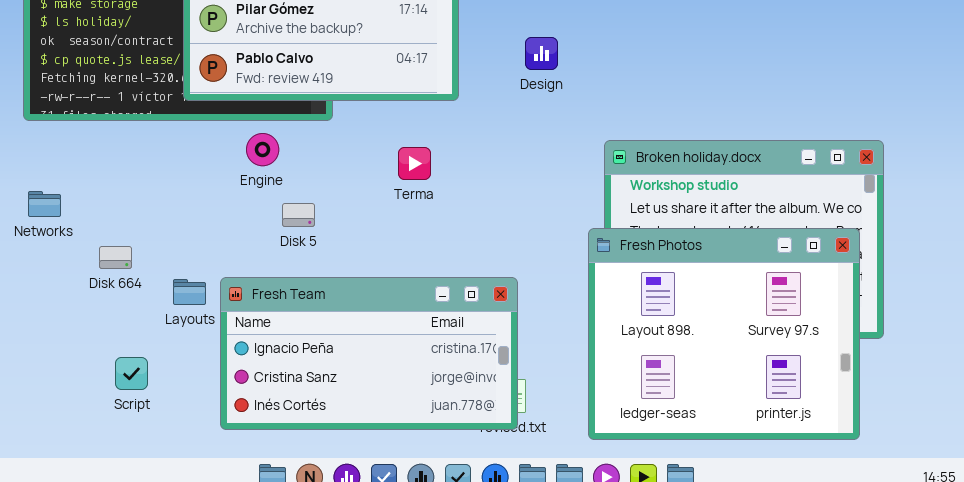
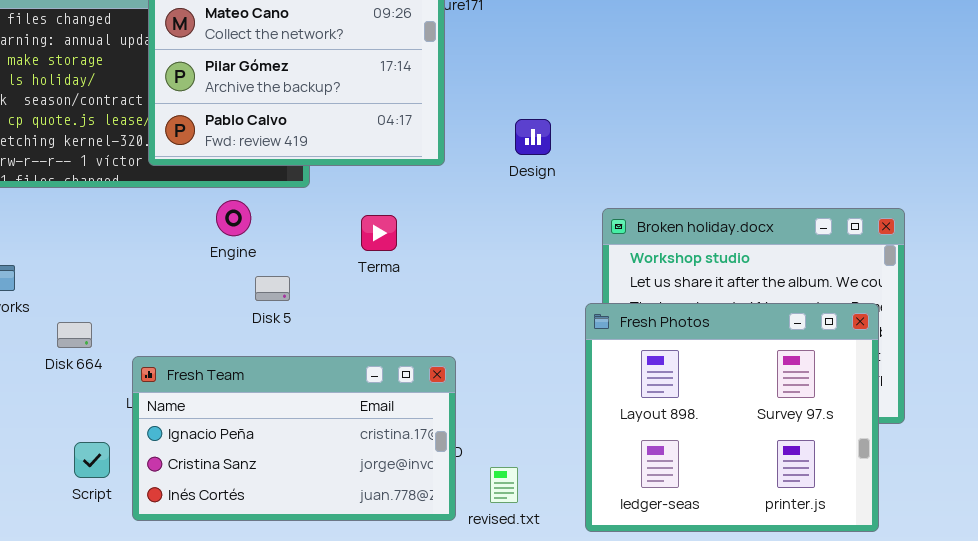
Design: [525,37,558,70] -> [515,119,551,155], moved
Terma: [398,147,431,180] -> [361,215,397,251], moved
Fresh Team: [220,277,518,430] -> [132,356,456,521], moved

